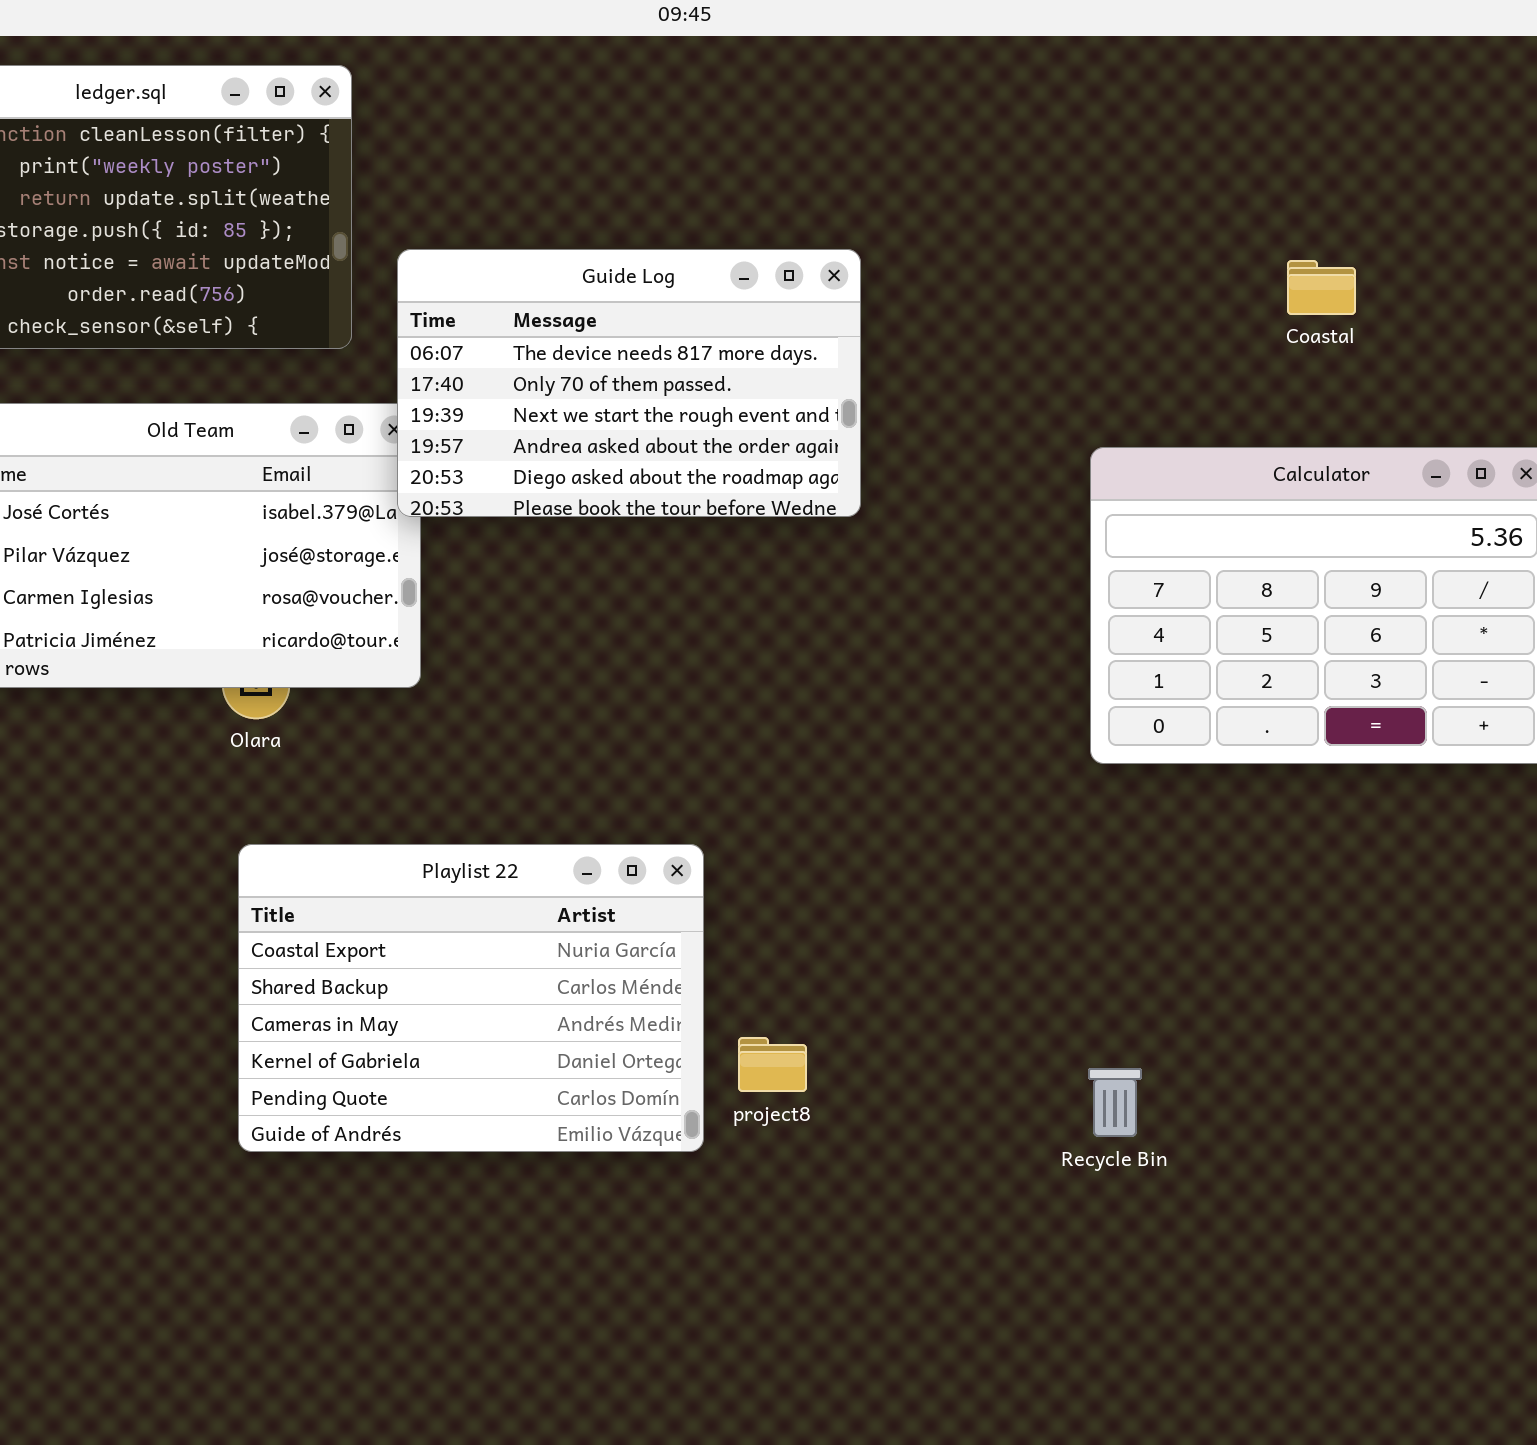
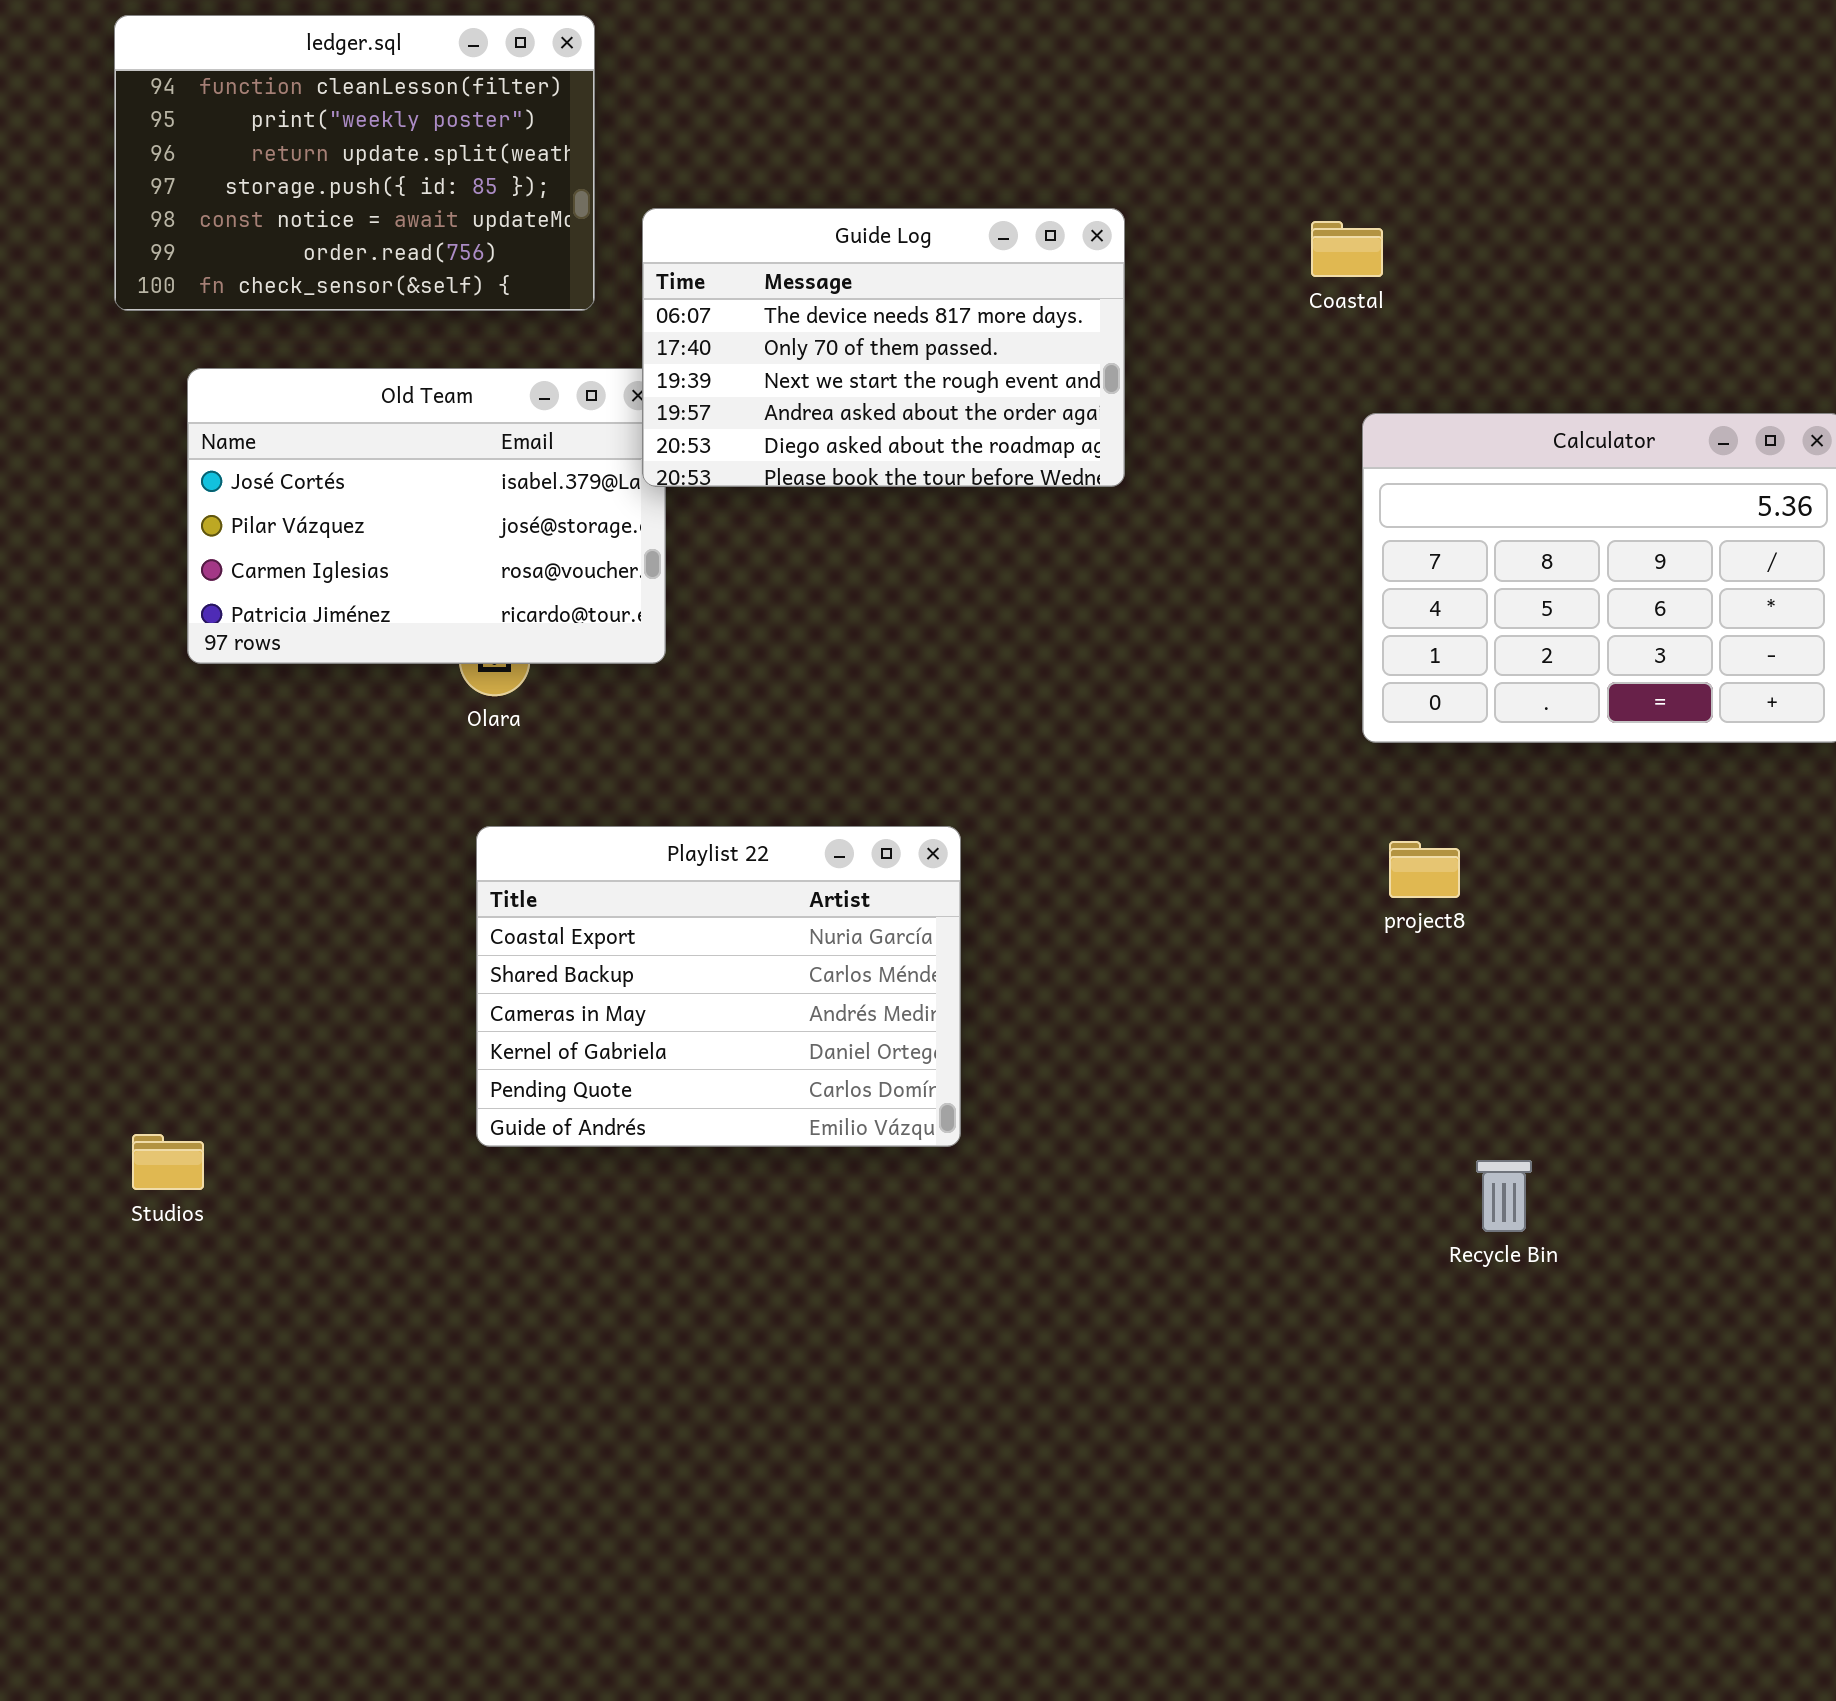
Coastal: [1287,260,1356,315] -> [1311,221,1383,277], moved
project8: [738,1037,807,1092] -> [1389,841,1460,898], moved
Recycle Bin: [1088,1068,1142,1137] -> [1476,1160,1532,1232], moved

